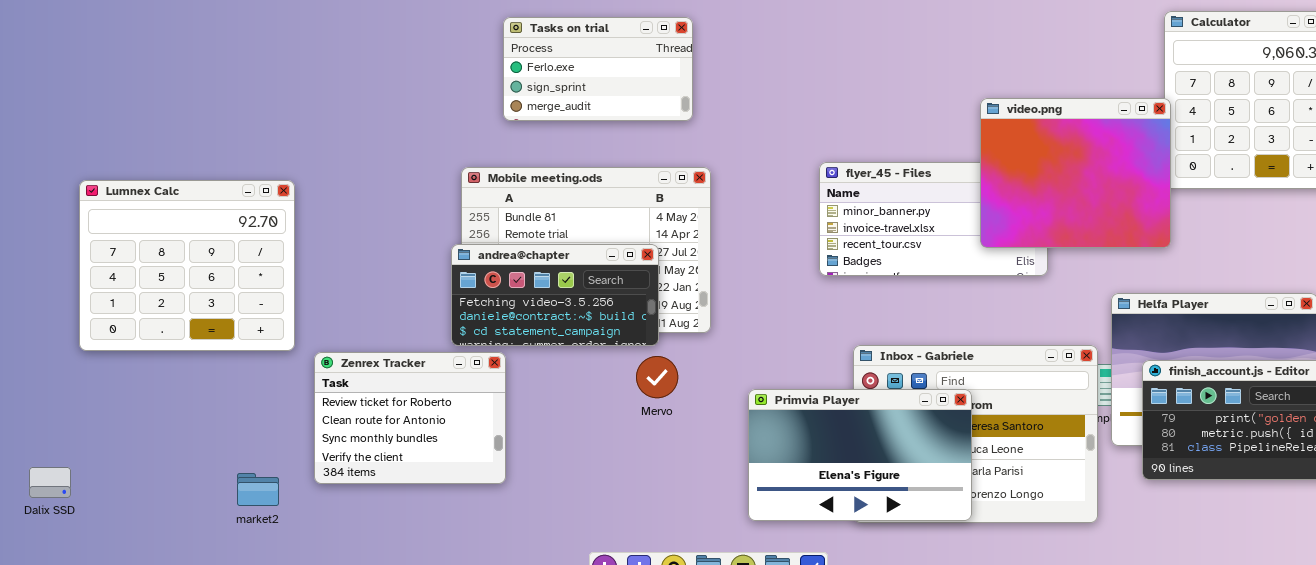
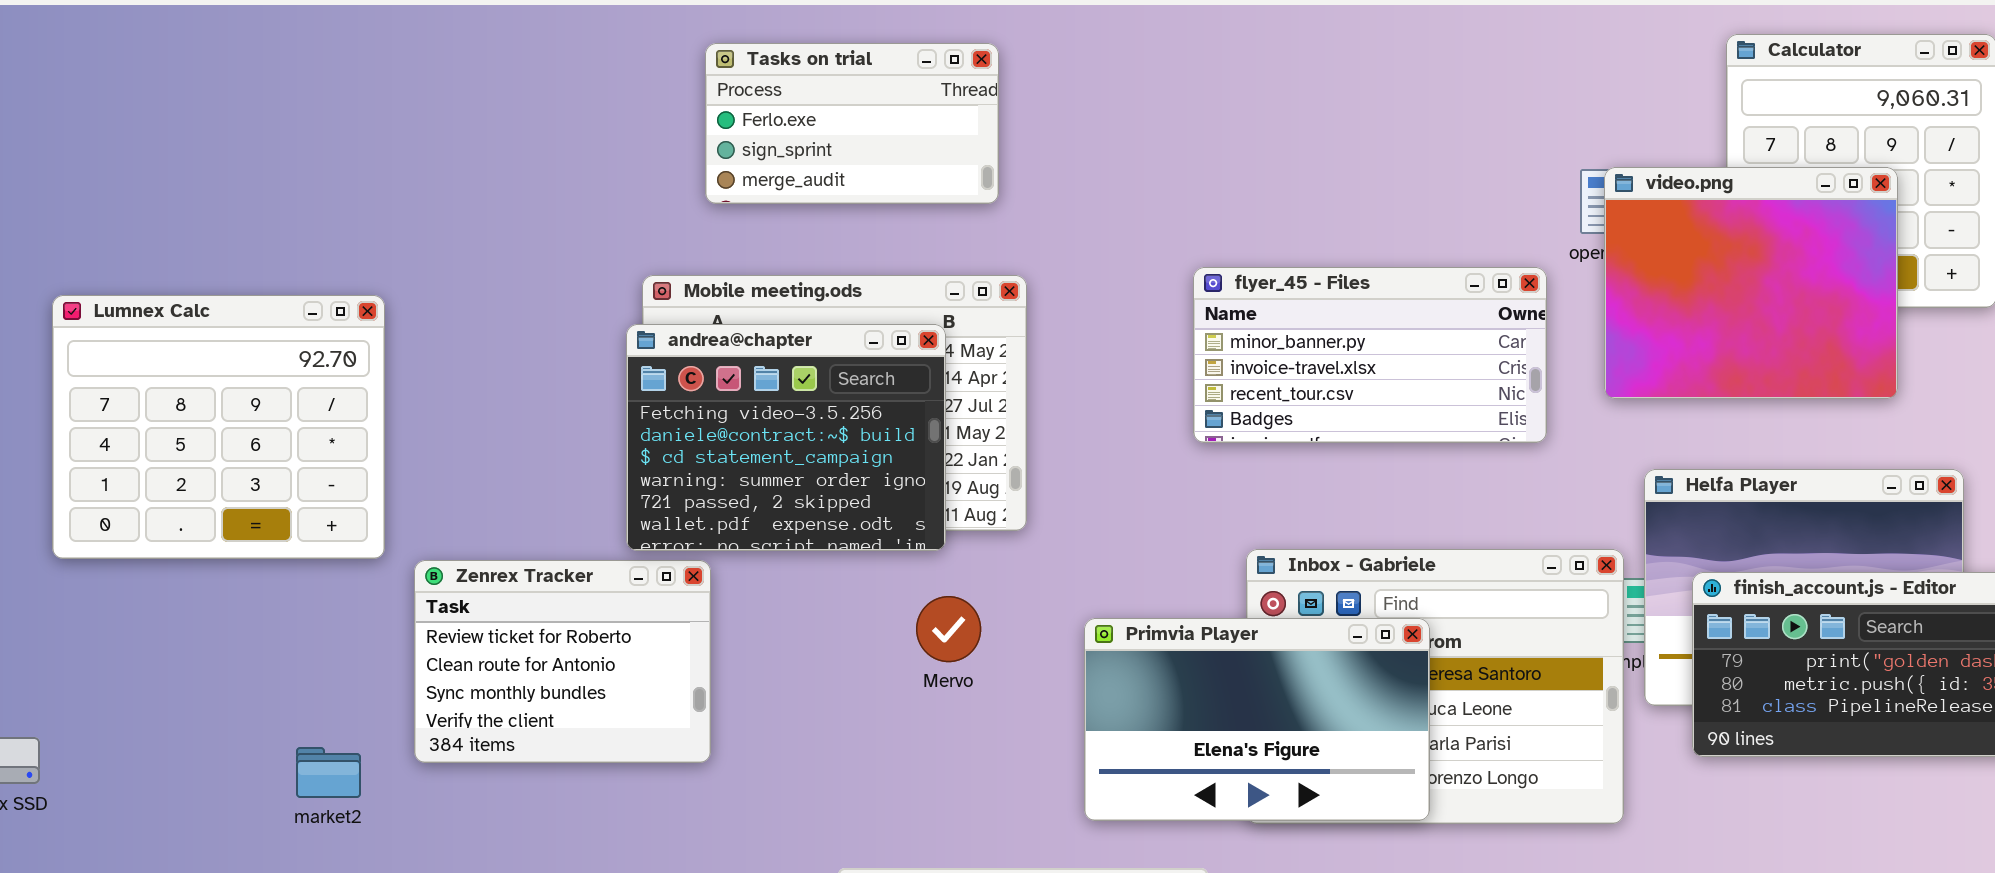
video.png: [980,98,1171,248] -> [1604,167,1898,399], moved
andrea@chapter: [451,244,659,346] -> [626,324,946,551], resized
Mervo: [636,356,678,398] -> [916,596,981,662], moved

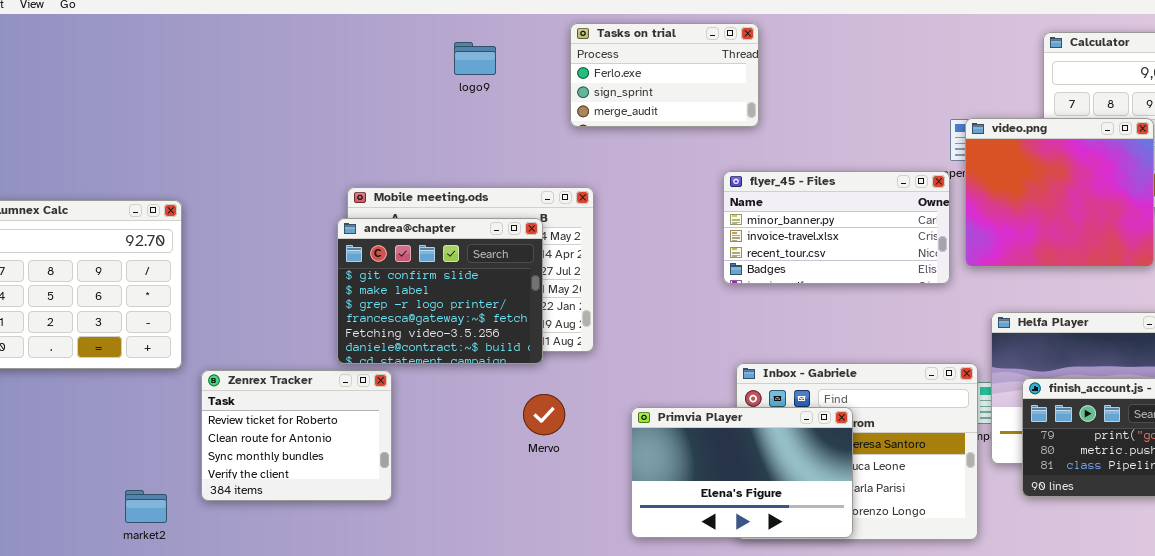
Tasks on trial: [705,43,999,204] -> [570,23,759,127], moved
flyer_45 - Files: [1193,267,1547,443] -> [723,171,950,284], moved
andrea@chapter: [626,324,946,551] -> [337,218,543,364], scrolled up 4 rows

